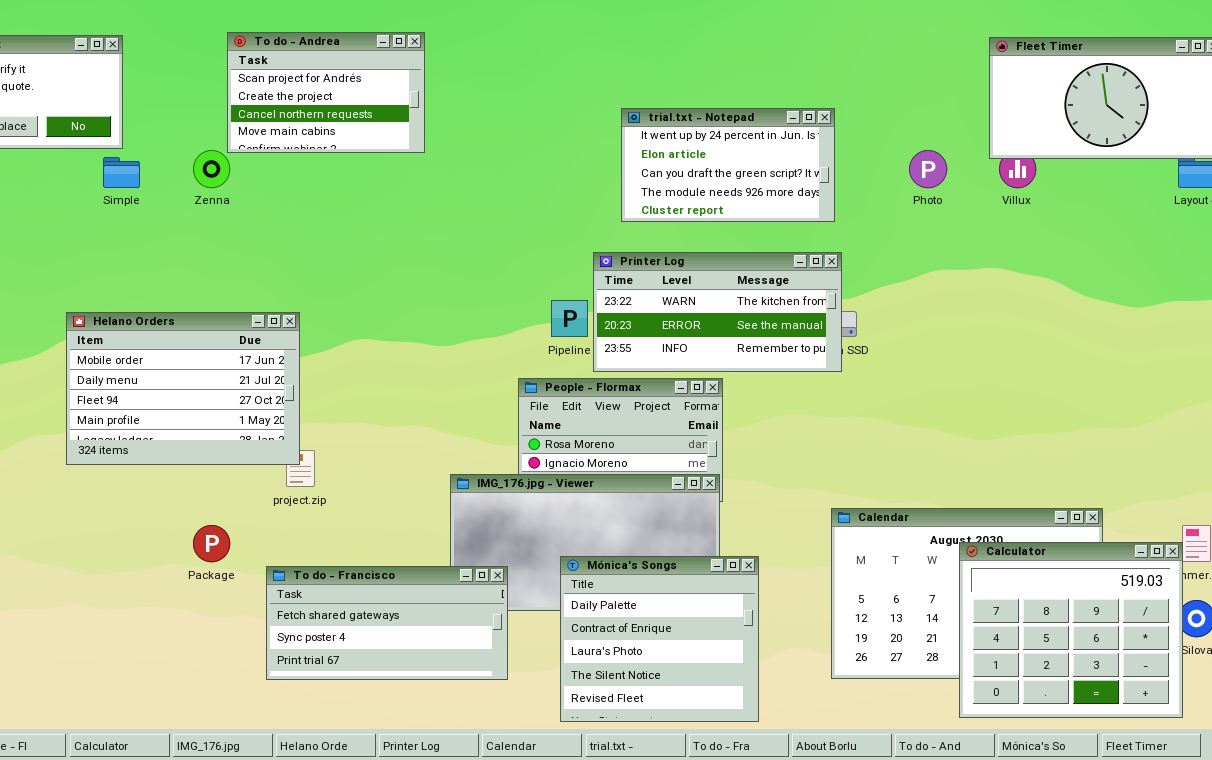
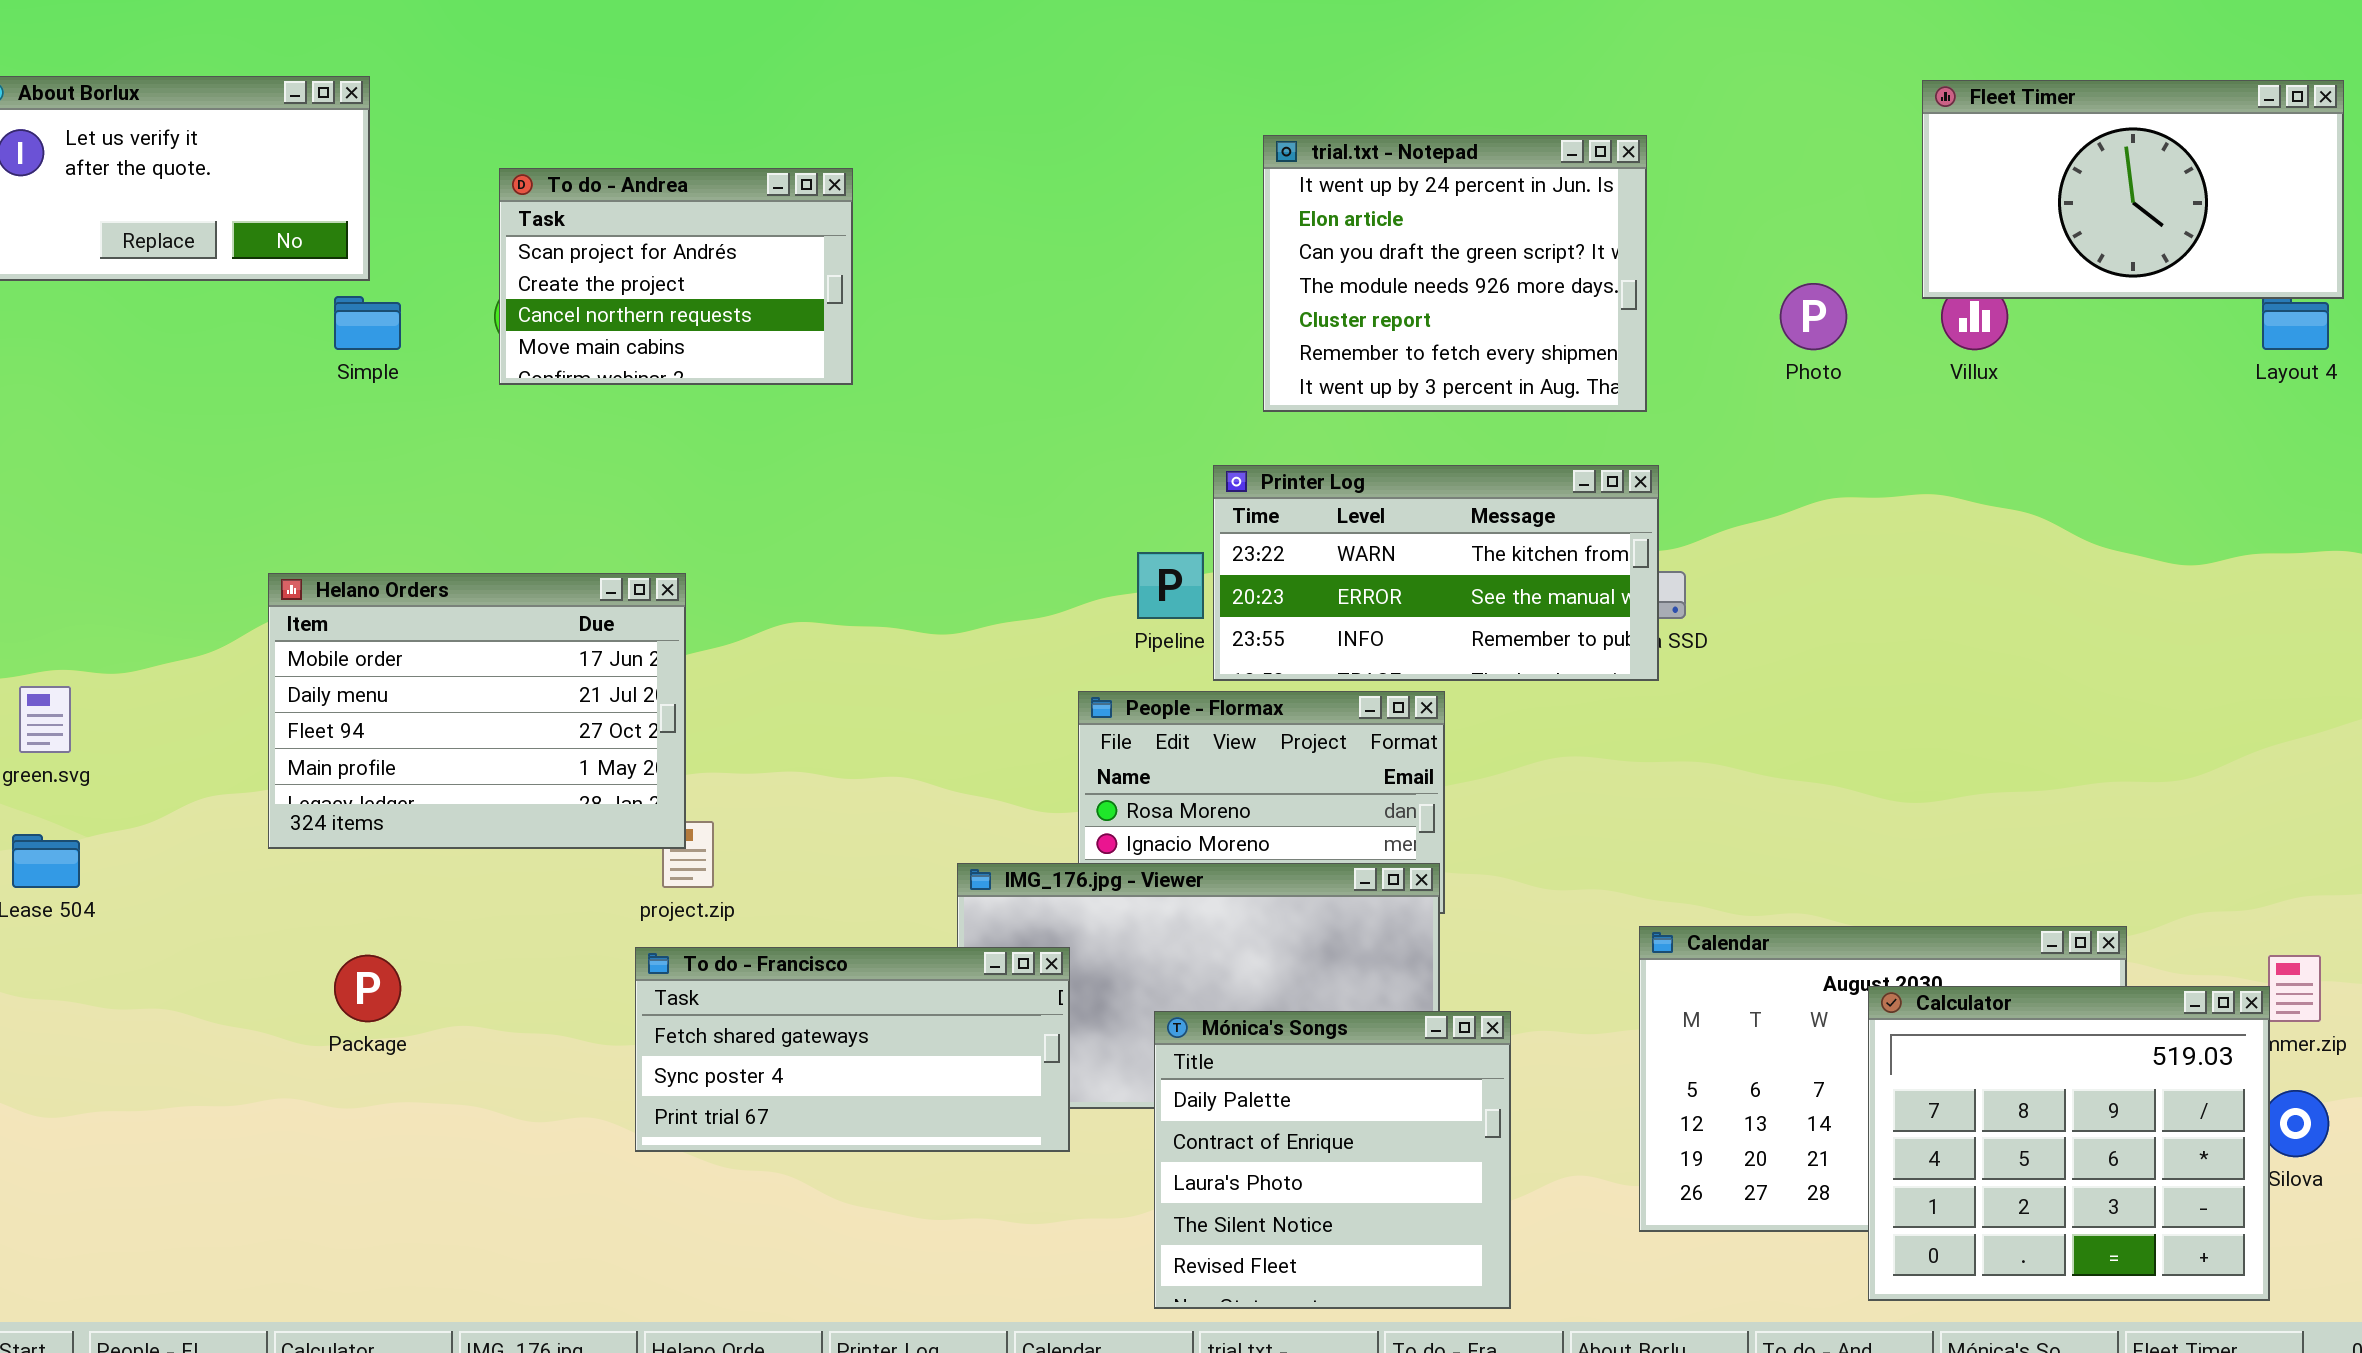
To do - Andrea: [227,32,425,153] -> [499,168,853,385], moved
trial.txt - Notepad: [621,108,835,222] -> [1263,135,1647,412], resized
Package: [193,525,230,562] -> [334,955,401,1022], moved
To do - Francisco: [266,566,508,680] -> [635,947,1070,1152], moved

